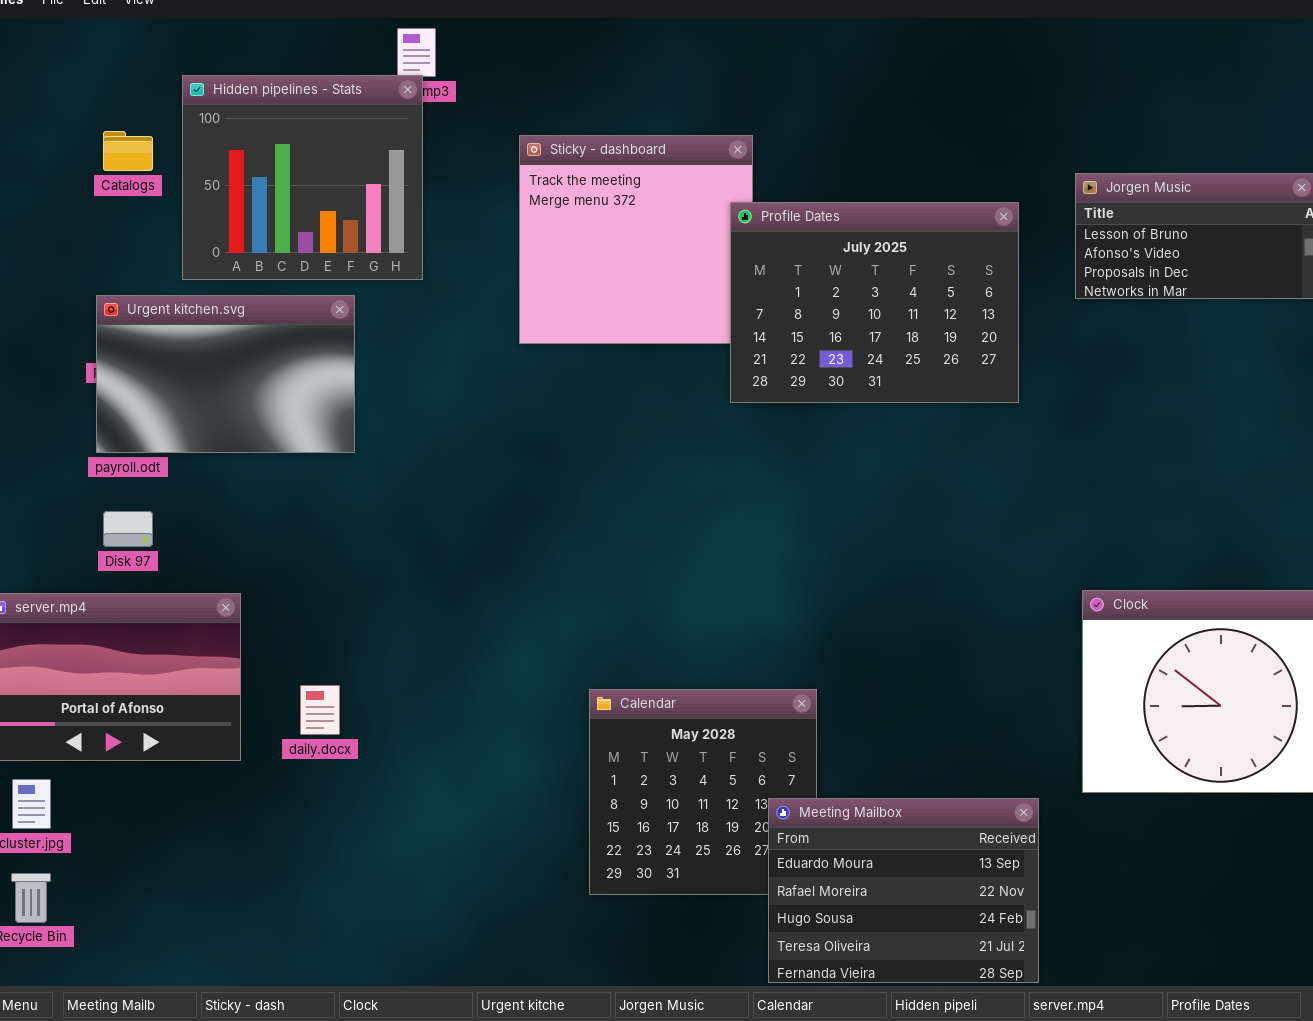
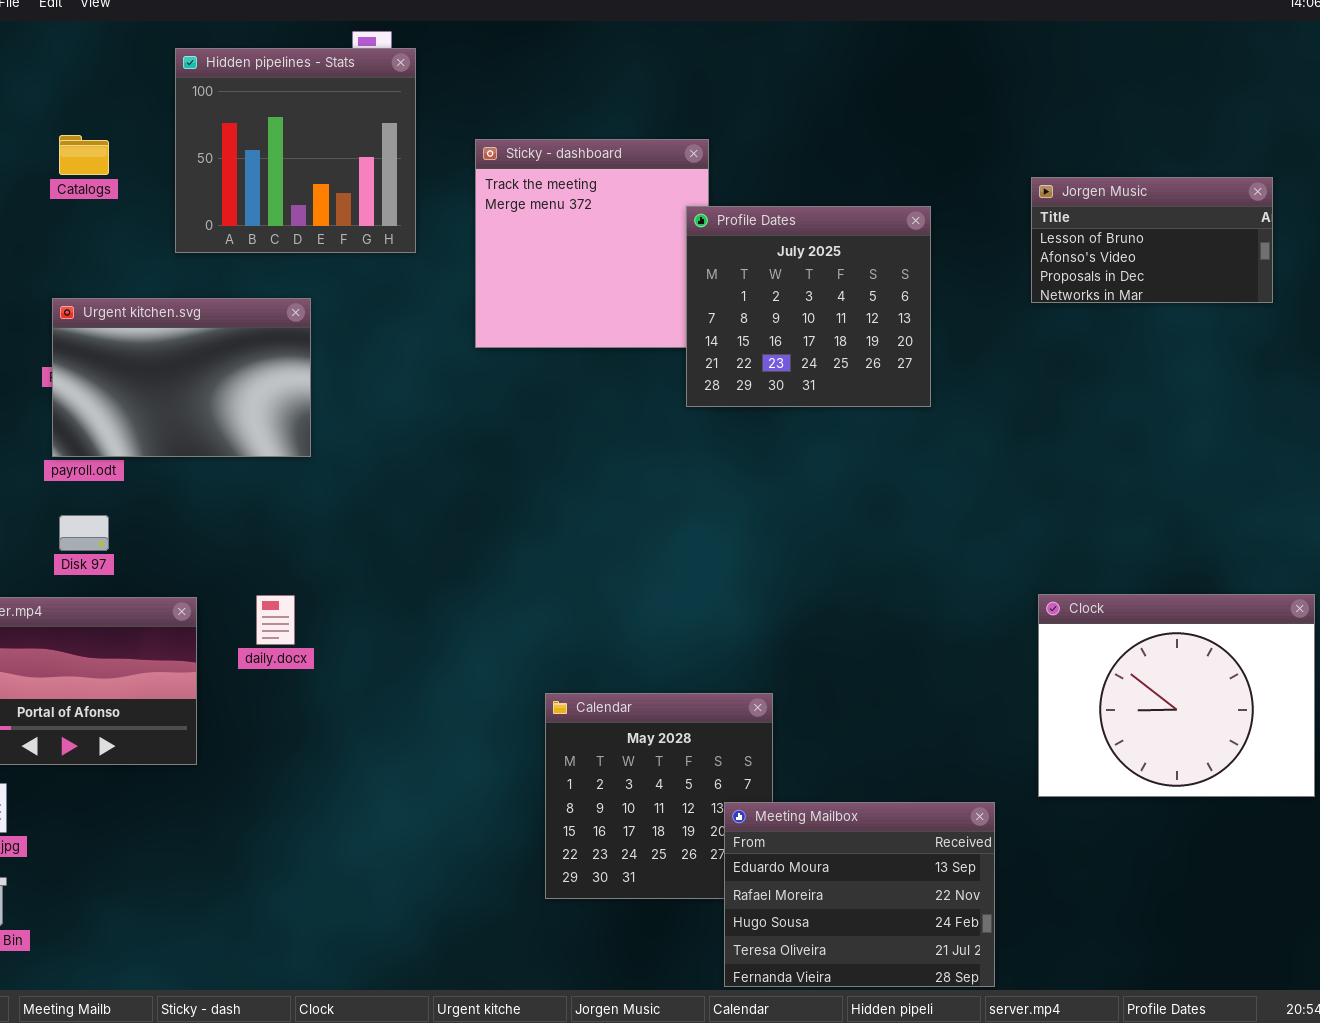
Hidden pipelines - Stats: [182,75,423,280] -> [175,48,416,253], moved
Profile Dates: [730,202,1019,403] -> [686,206,931,407], resized
daily.docx: [300,685,340,735] -> [256,595,295,645], moved

